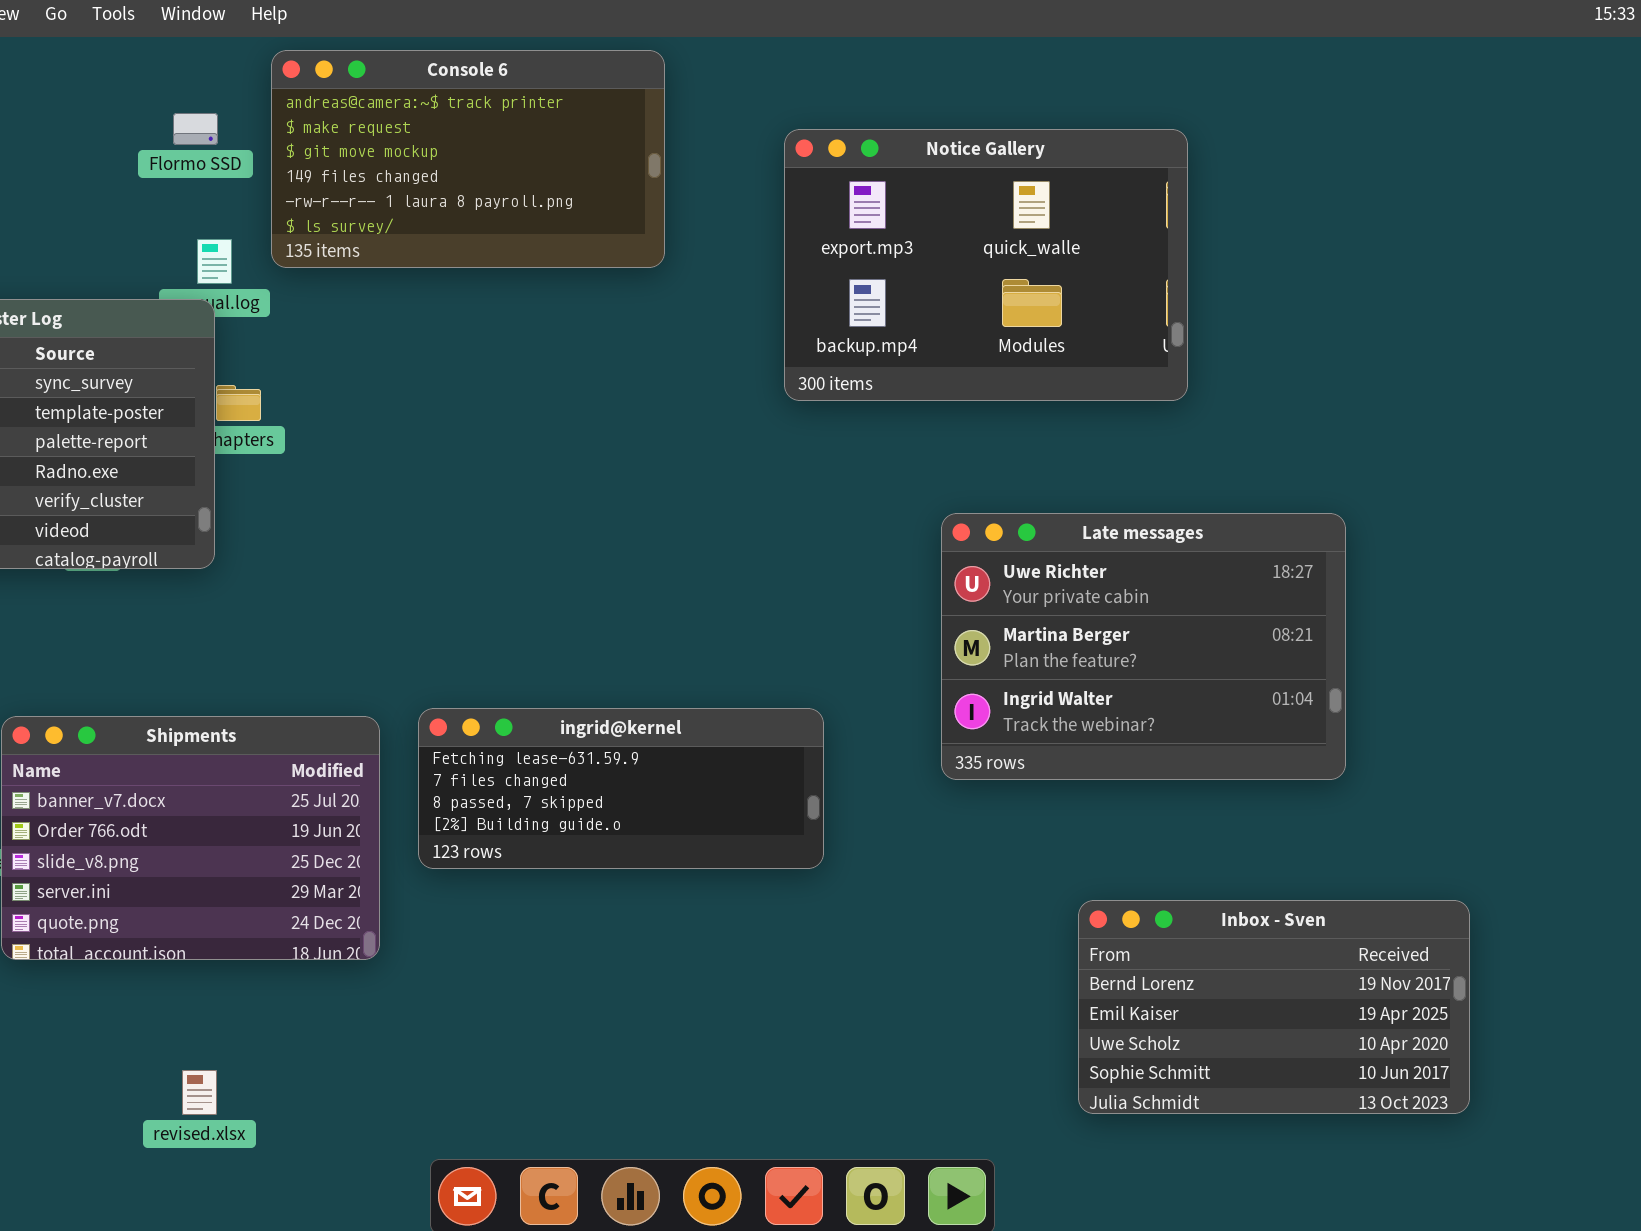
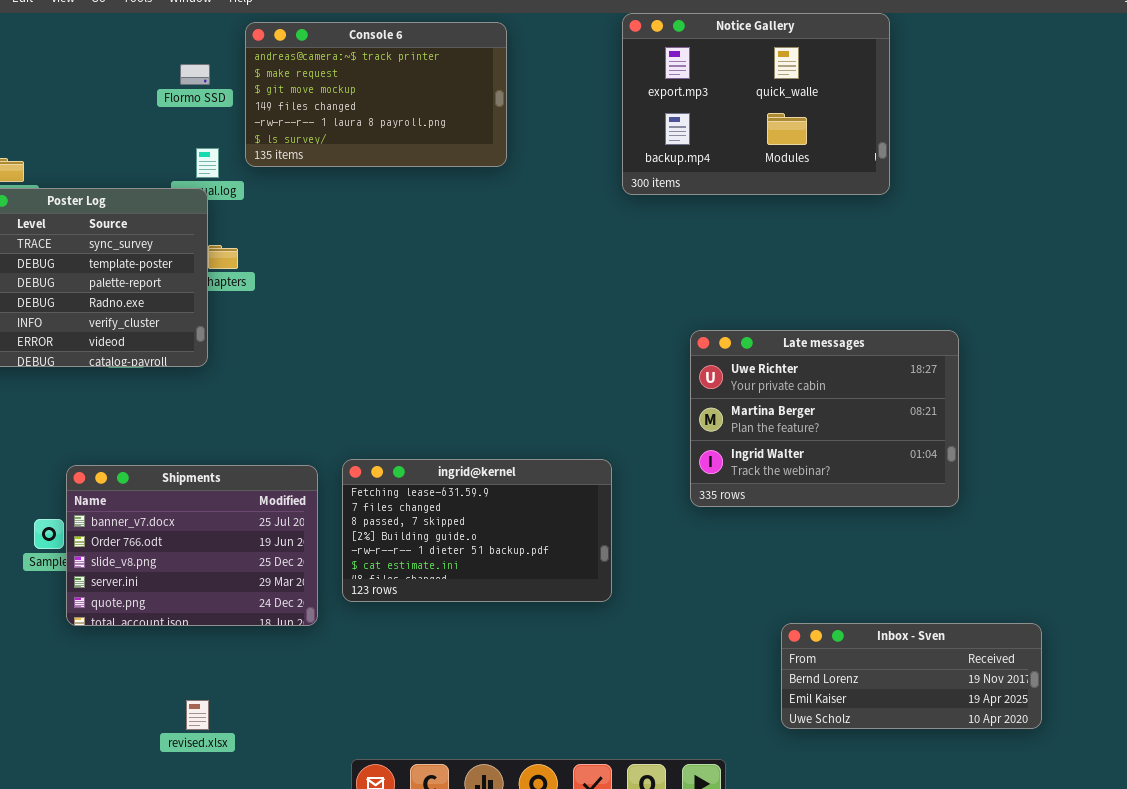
Notice Gallery: [784,129,1188,401] -> [622,13,890,195], moved
ingrid@kernel: [418,708,824,869] -> [342,459,612,602], resized
Inbox - Sven: [1078,900,1470,1114] -> [781,623,1042,729], resized

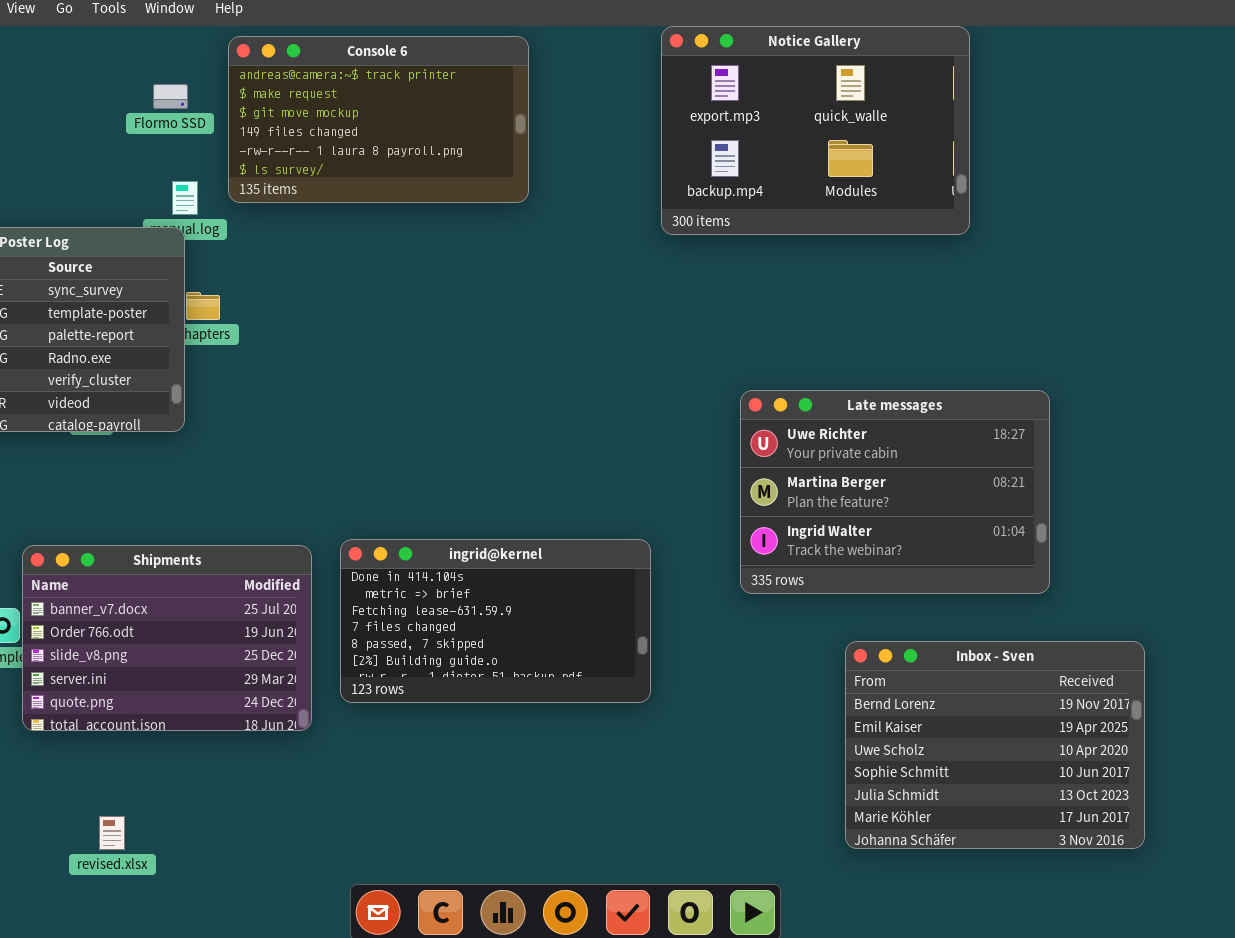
ingrid@kernel: [342,459,612,602] -> [340,539,651,703], scrolled up 2 rows
Inbox - Sven: [781,623,1042,729] -> [845,641,1145,849], resized
revised.xlsx: [186,700,209,730] -> [99,816,125,850], moved

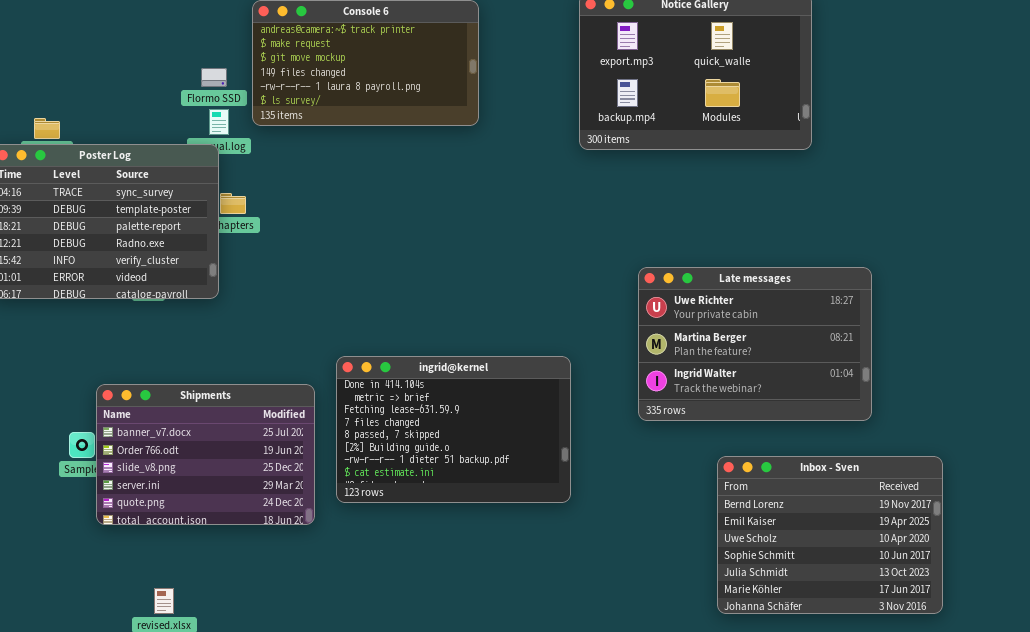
Flormo SSD: [153,84,188,109] -> [201,68,227,87], moved
ingrid@kernel: [340,539,651,703] -> [336,356,571,503], resized

